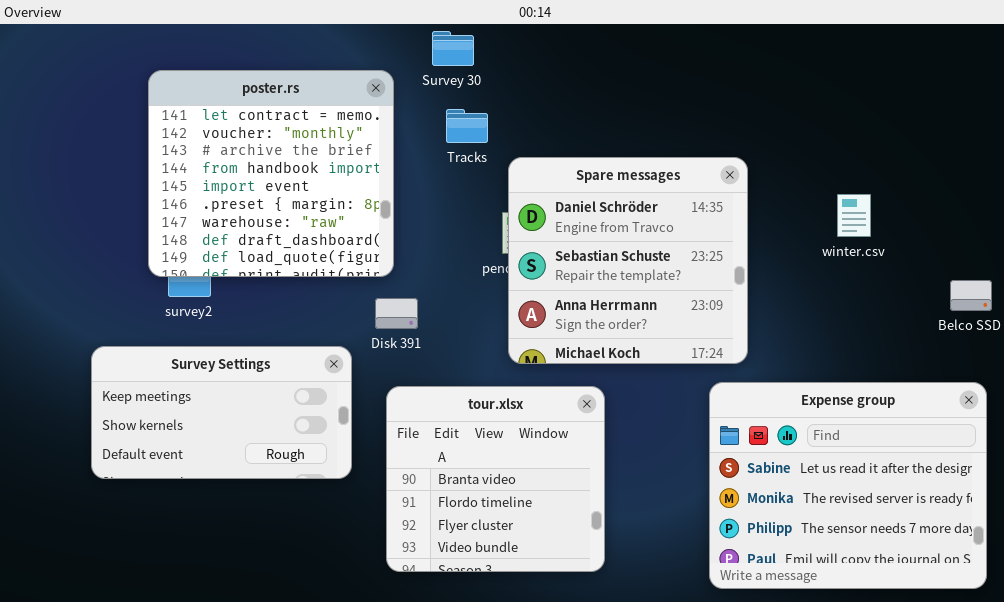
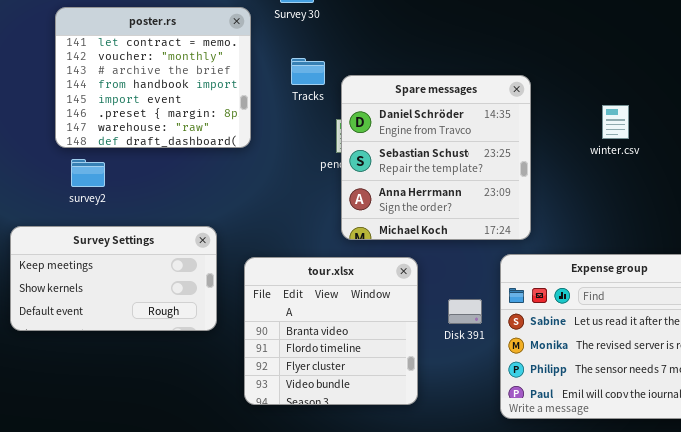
poster.rs: [148,70,394,277] -> [55,7,251,148], resized
Tracks: [446,109,488,143] -> [291,58,325,85], moved
Disk 391: [375,298,418,329] -> [448,299,482,324], moved

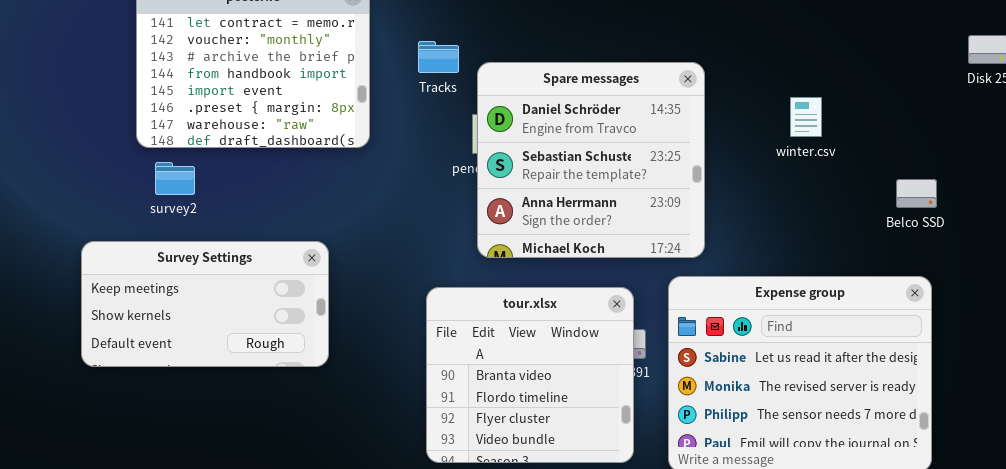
tour.xlsx: [244,257,418,405] -> [426,287,634,463], moved

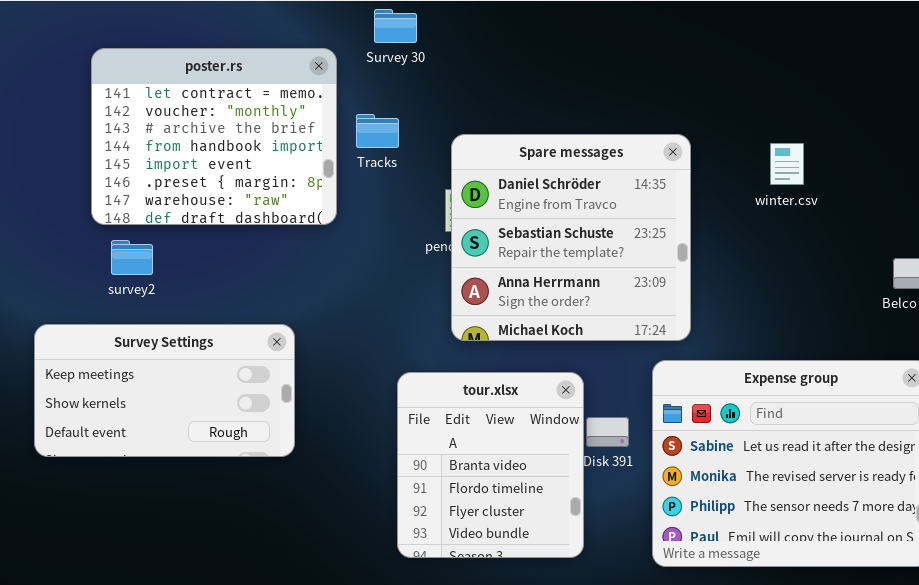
Tracks: [418,41,459,73] -> [356,114,399,148], moved
winter.csv: [790,97,822,137] -> [770,143,804,185], moved
tour.xlsx: [426,287,634,463] -> [397,372,584,558], resized

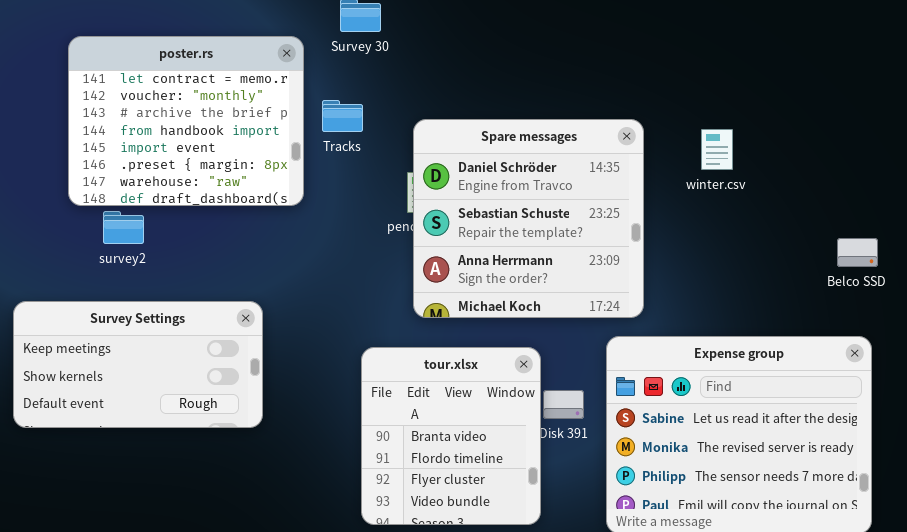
winter.csv: [770,143,804,185] -> [701,129,733,170], moved
survey2: [111,240,153,275] -> [103,211,144,244], moved

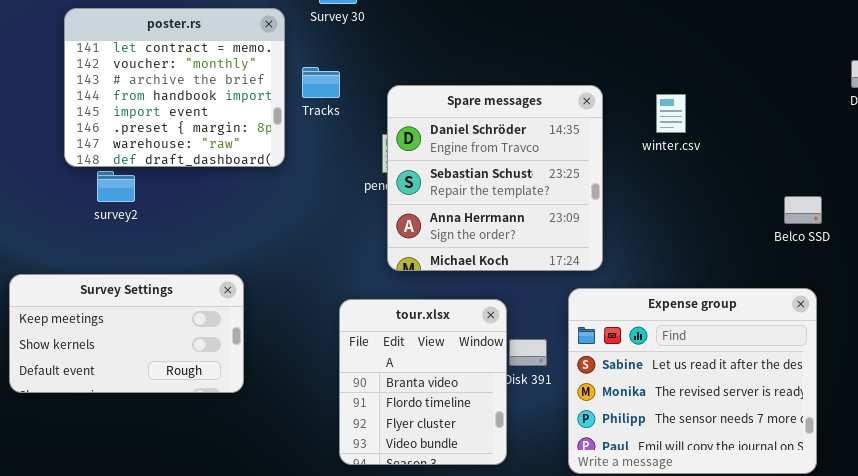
Survey Settings: [13,301,263,428] -> [9,274,244,393], moved

